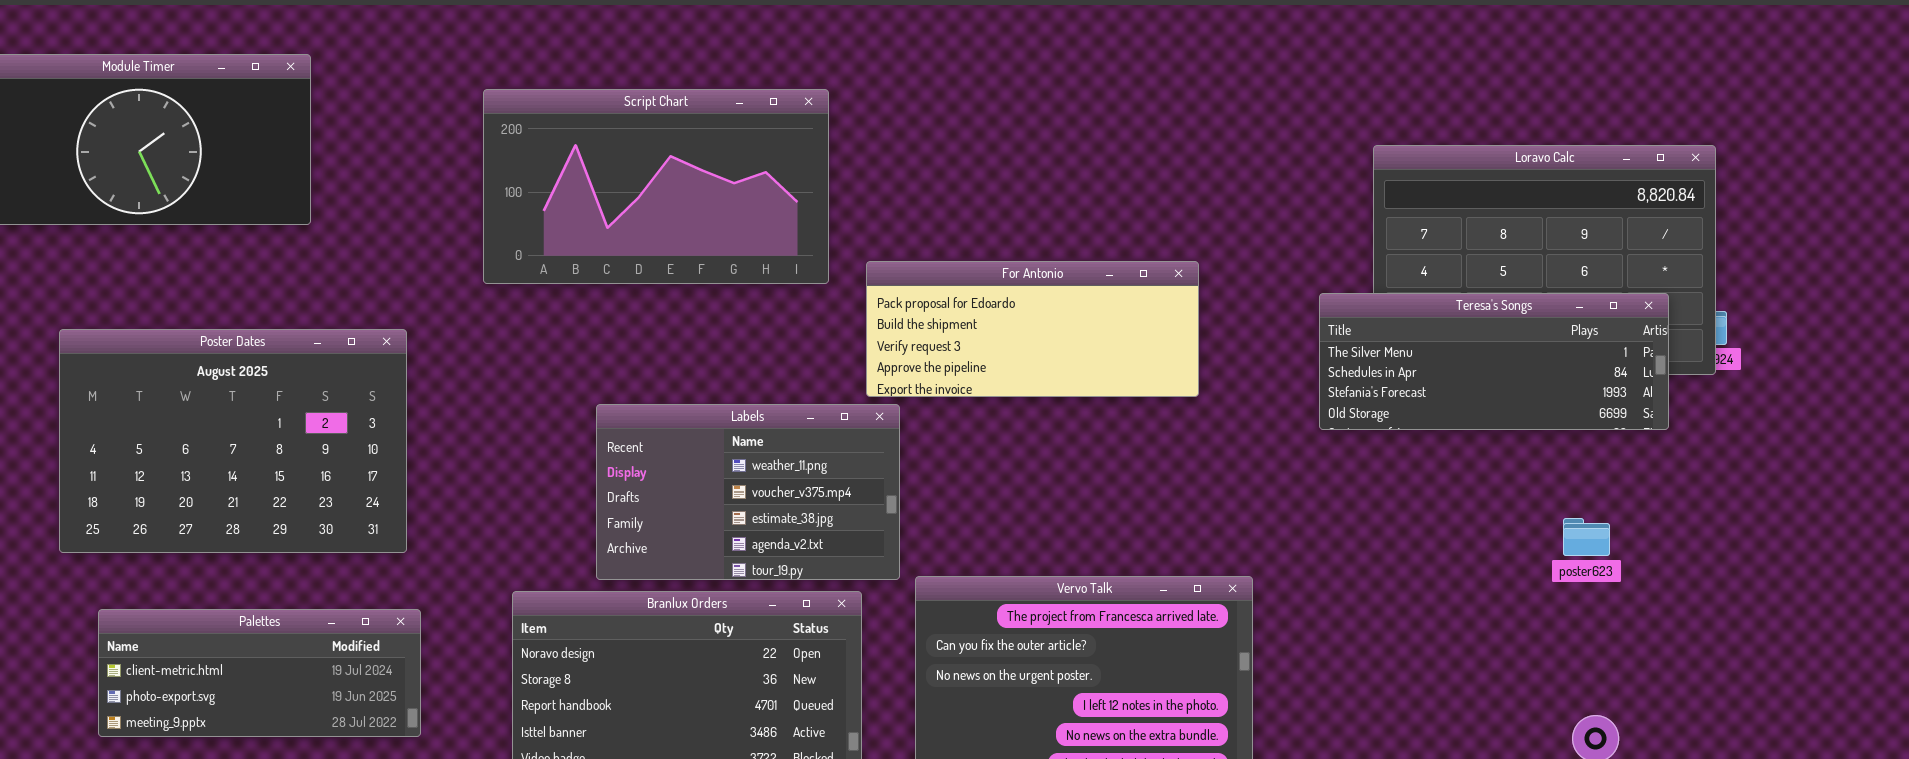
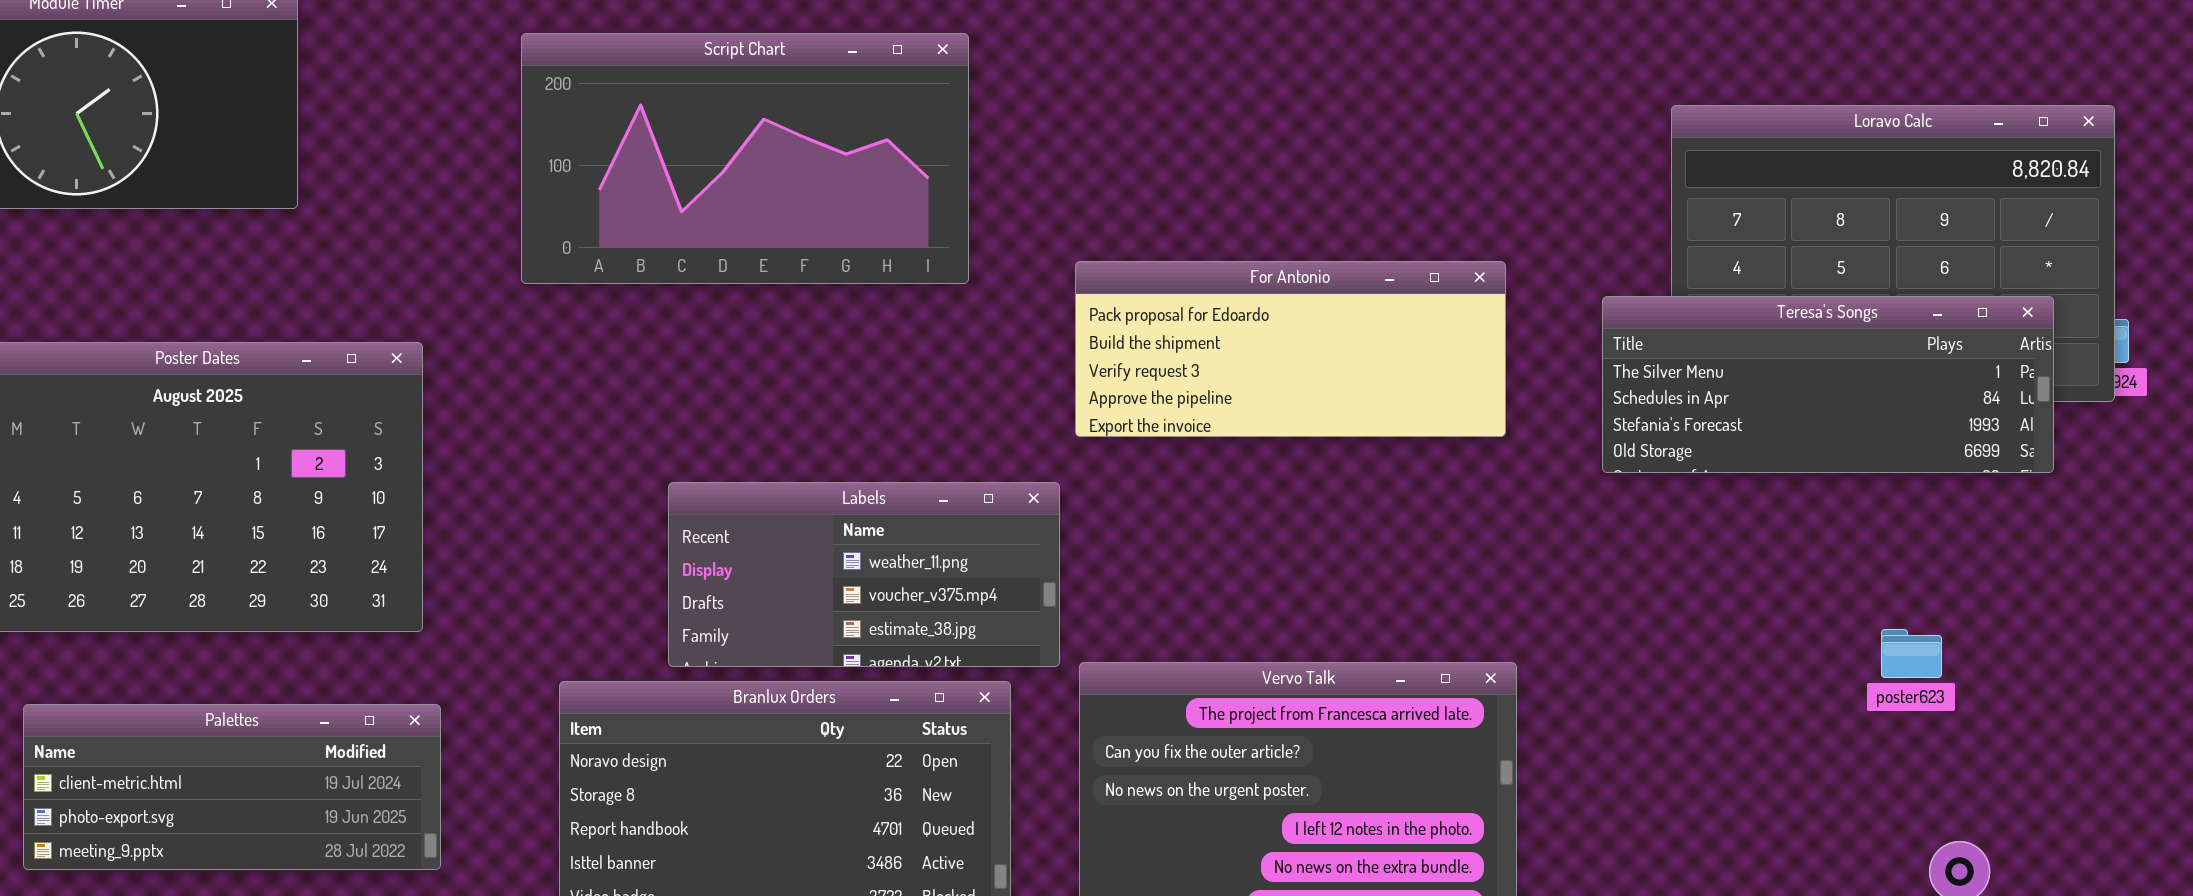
For Antonio: [866,261,1199,397] -> [1075,261,1506,437], moved
Labels: [596,404,900,580] -> [668,482,1060,667], resized
poster623: [1563,518,1610,556] -> [1881,629,1942,678], moved

